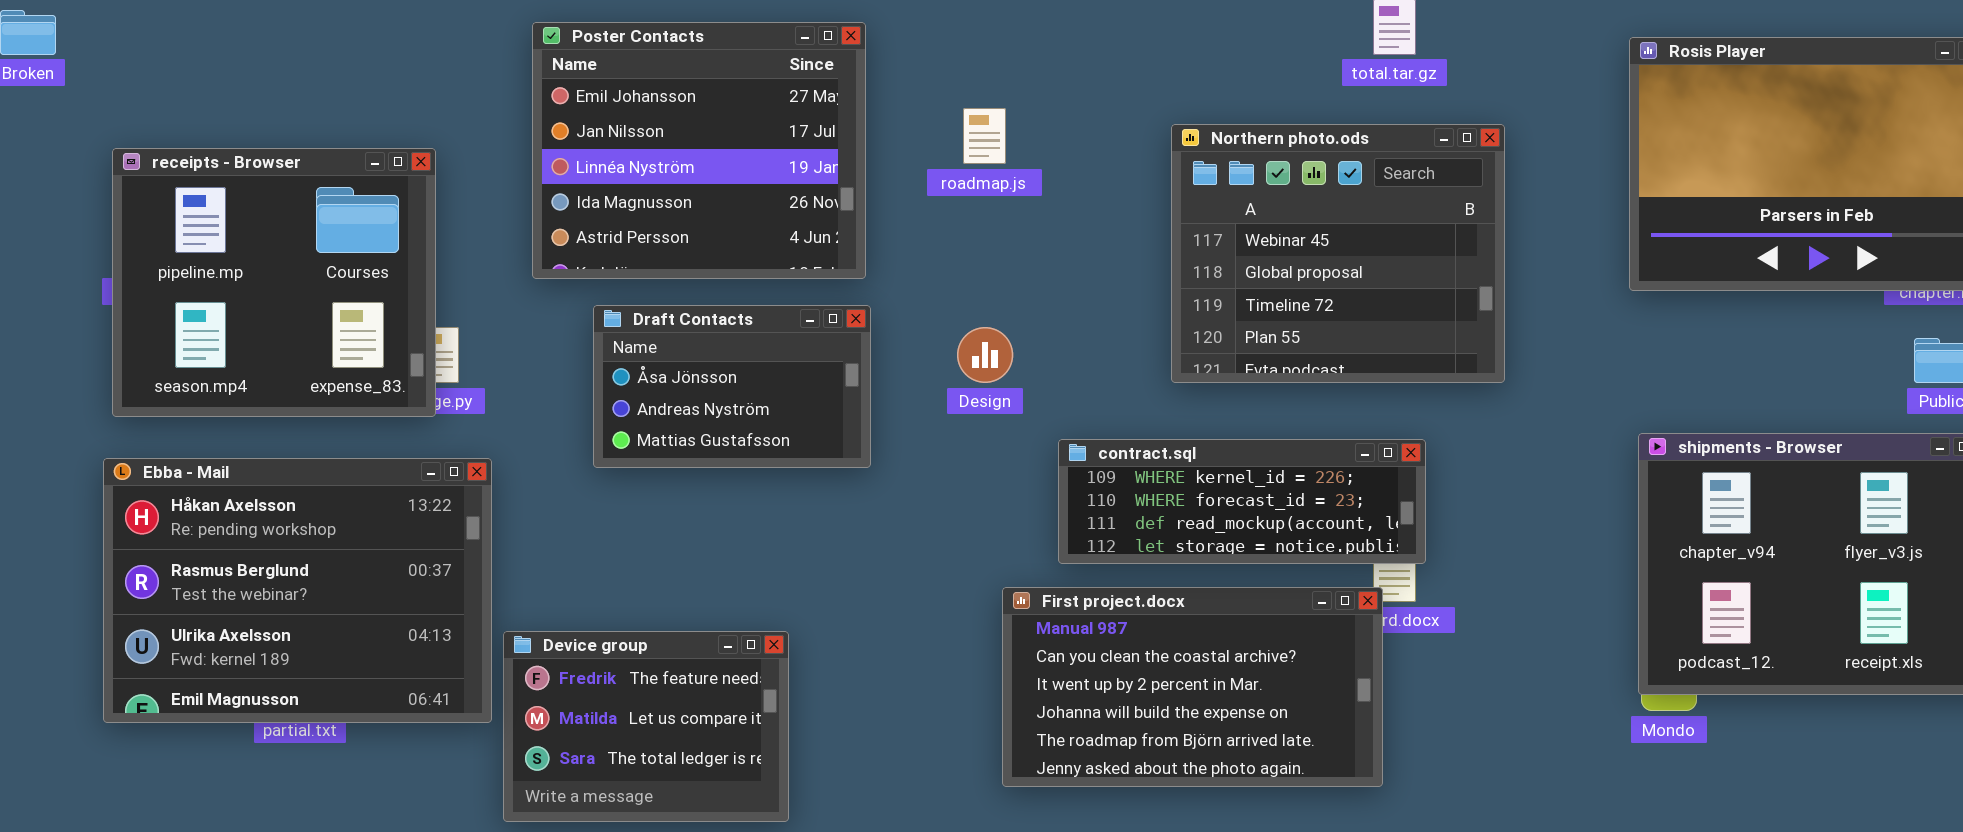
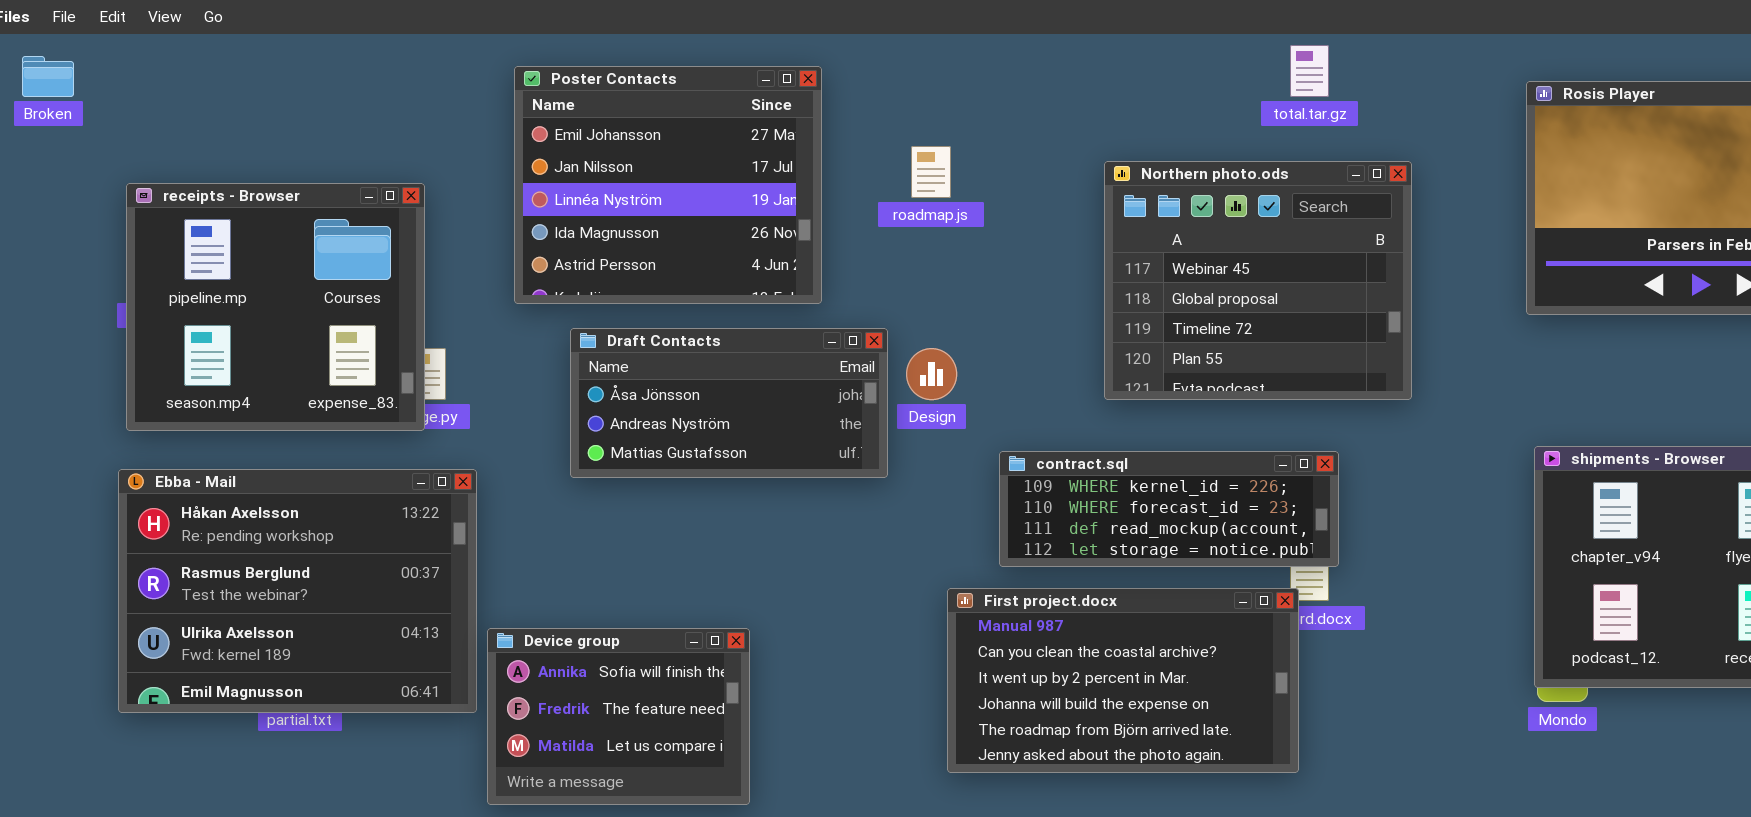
Draft Contacts: [593,305,871,468] -> [570,328,888,478], resized
Device group: [503,631,789,822] -> [487,628,750,805], scrolled up 1 row

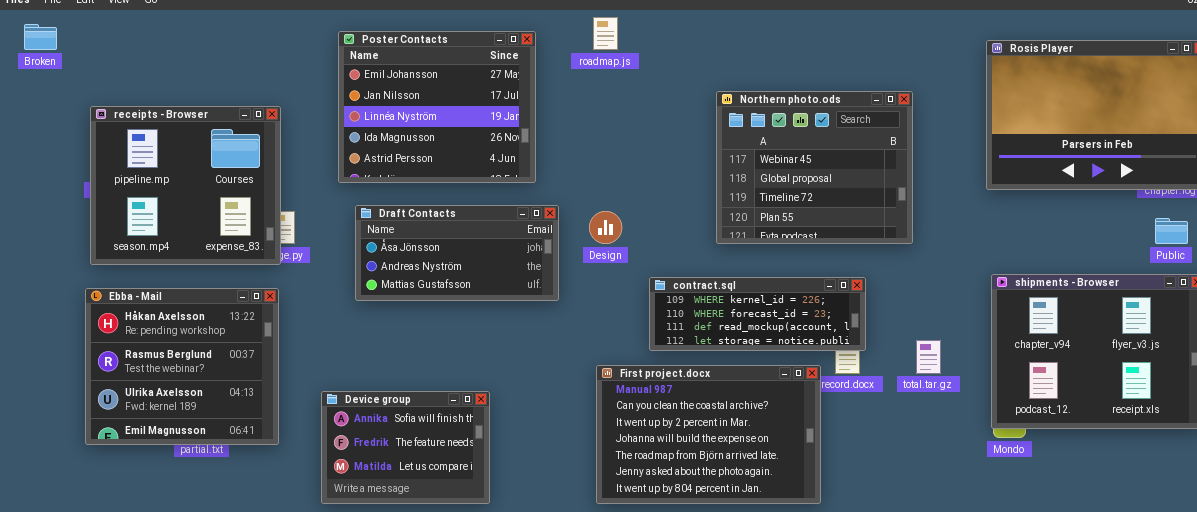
total.tar.gz: [1290,45,1329,97] -> [916,340,941,374], moved
roadmap.js: [911,146,951,198] -> [593,17,618,50], moved
Draft Contacts: [570,328,888,478] -> [355,205,559,301], moved
Ebba - Mail: [118,469,477,713] -> [85,288,279,445], resized
First project.docx: [947,588,1299,773] -> [596,365,821,504], moved, resized

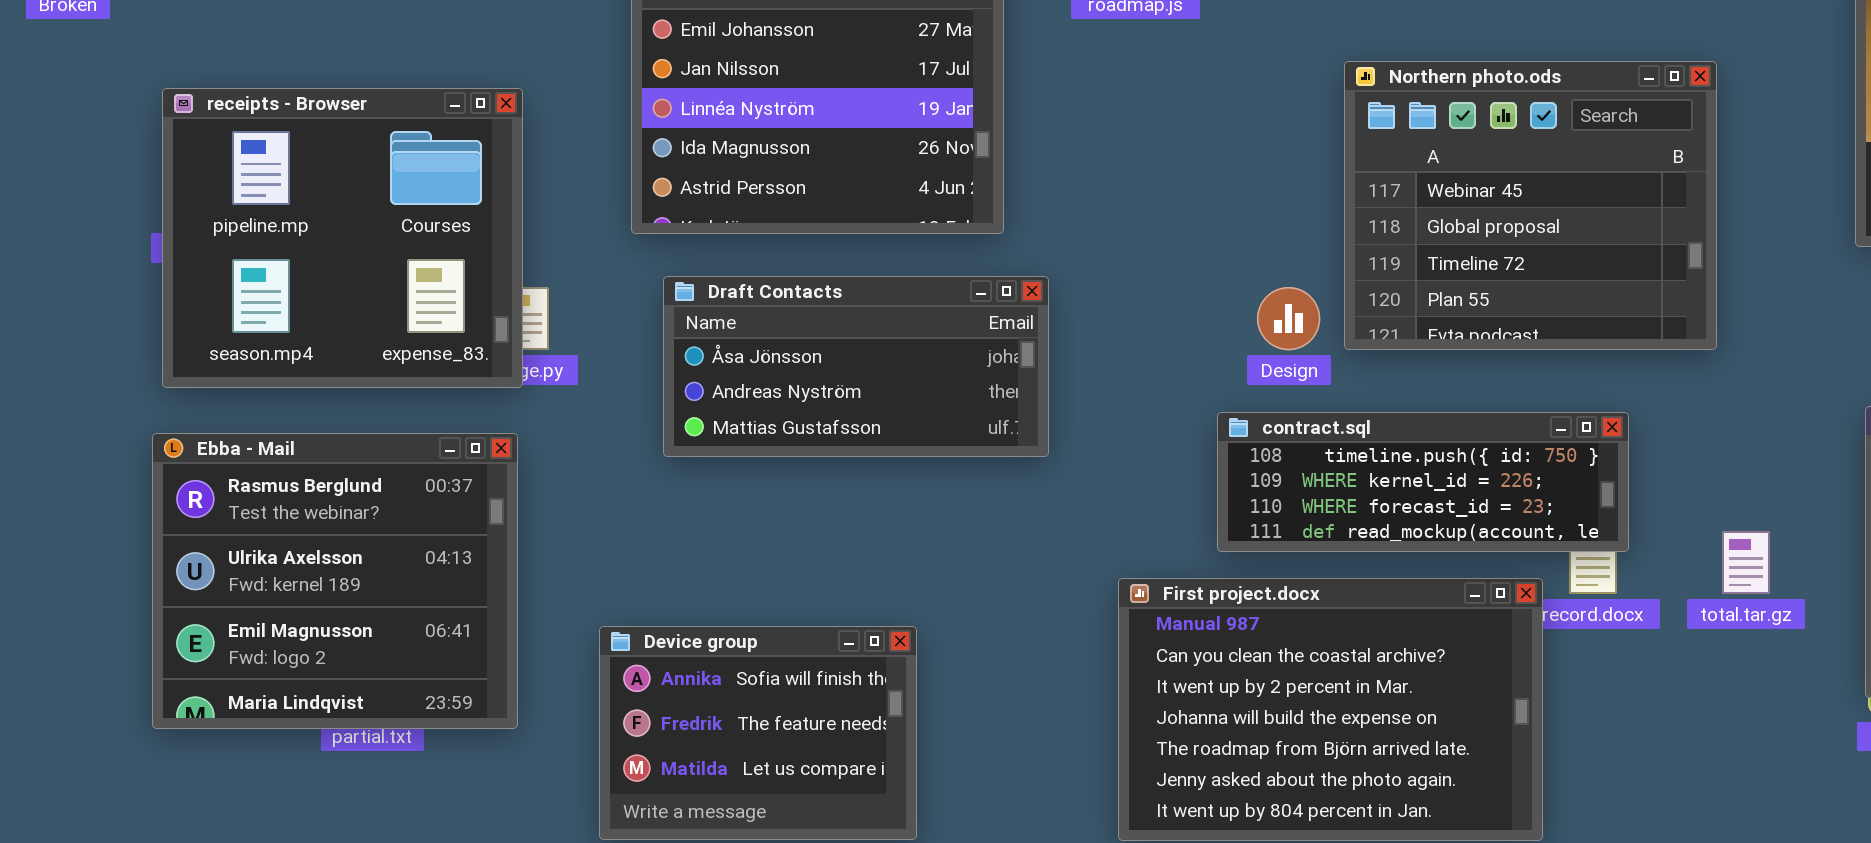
Design: [589,211,622,244] -> [1257,287,1320,350], moved
contract.sql: [649,277,866,351] -> [1217,412,1629,552], scrolled up 1 row
Ebba - Mail: [85,288,279,445] -> [152,433,518,729], scrolled down 1 row

